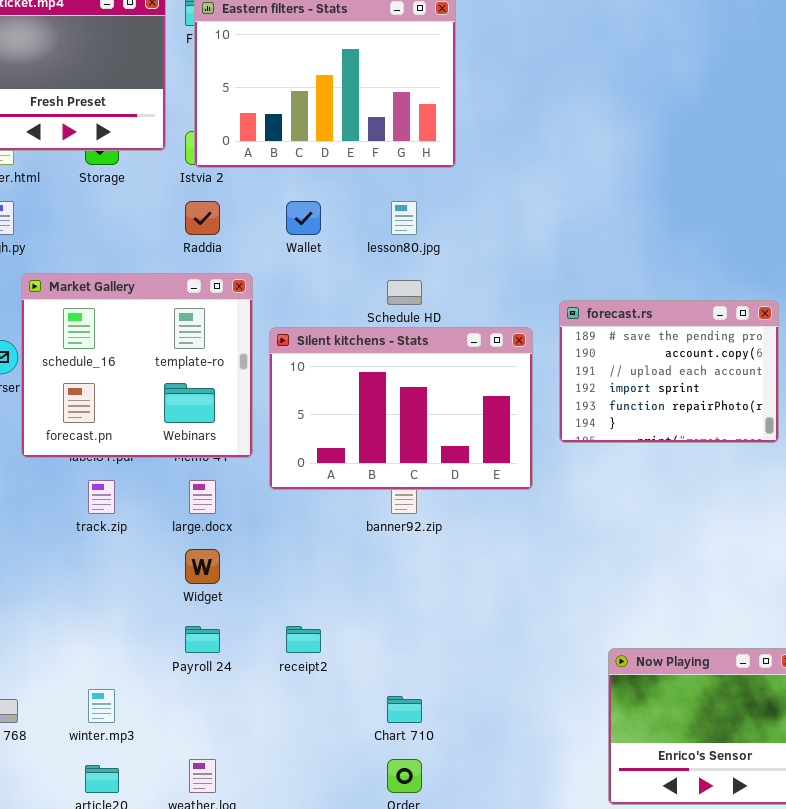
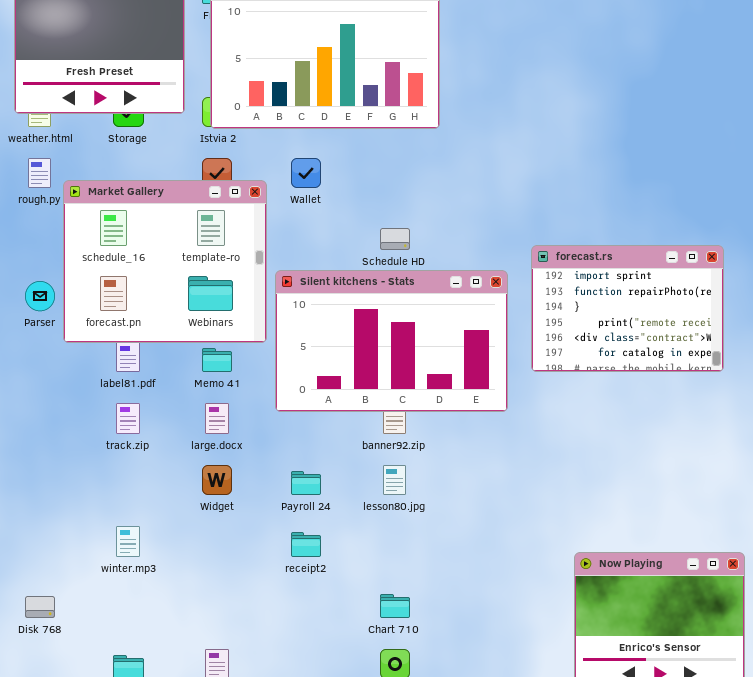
lesson80.jpg: [391,201,417,235] -> [383,465,406,495], moved
Market Gallery: [21,273,253,458] -> [63,180,267,343], moved
forecast.rs: [559,300,779,443] -> [531,245,724,372], scrolled down 3 rows
Payroll 24: [185,626,220,653] -> [291,471,321,495], moved
winter.mp3: [88,689,115,723] -> [116,526,140,557], moved

